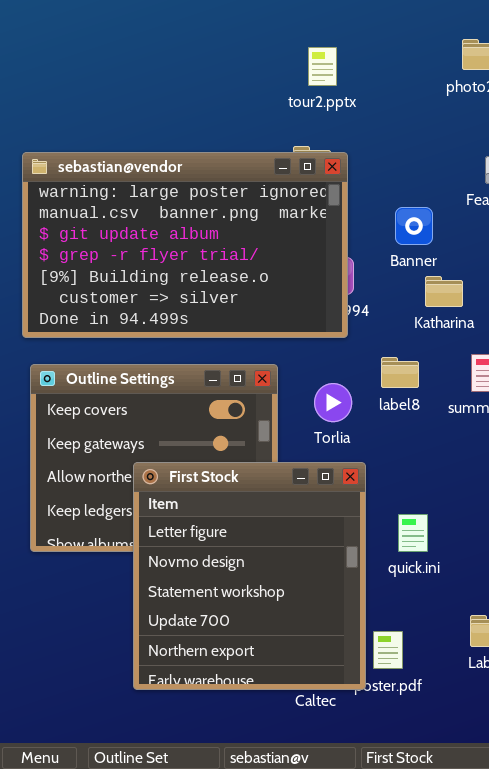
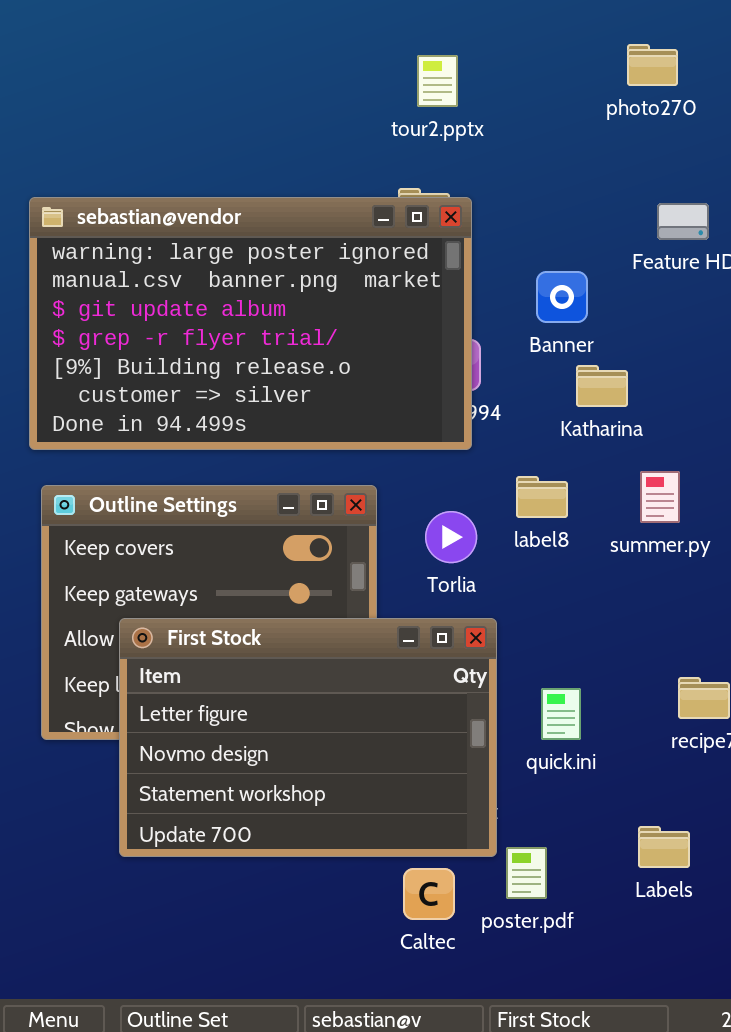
First Stock: [133,462,366,690] -> [119,618,497,857], resized

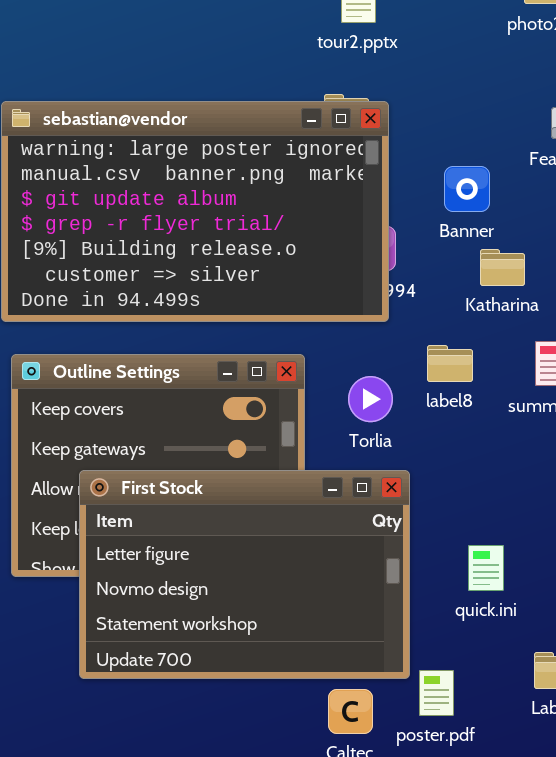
quick.ini: [541,688,581,740] -> [468,545,504,591], moved

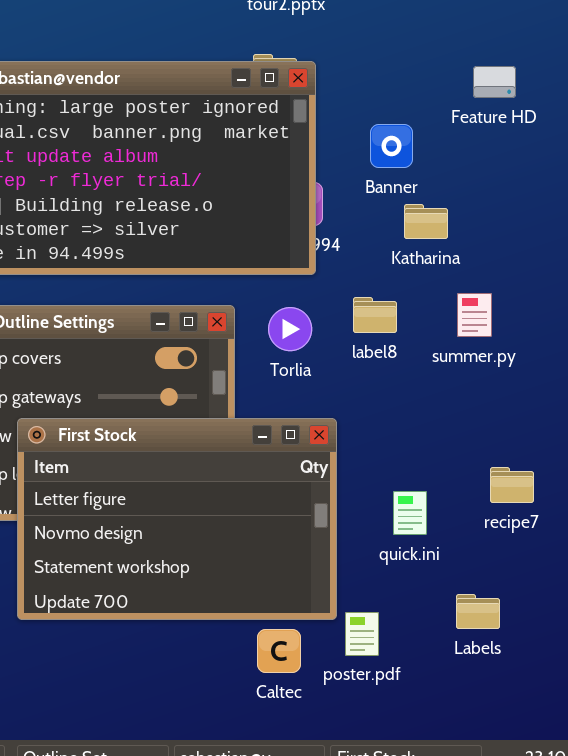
Torlia: [348,376,393,422] -> [268,307,312,351], moved

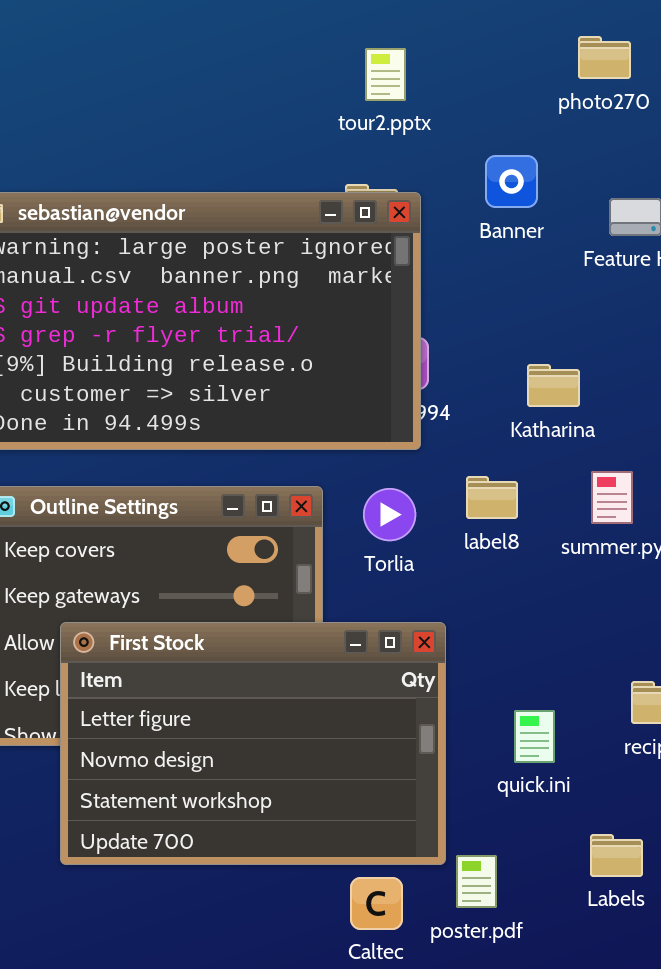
Banner: [370,124,413,168] -> [485,155,538,208], moved

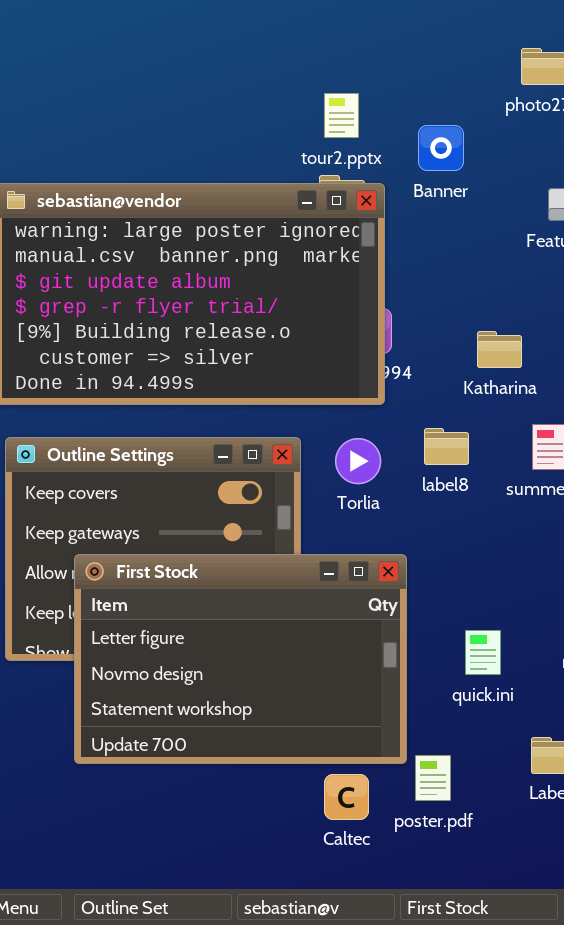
tour2.pptx: [365,48,406,101] -> [324,93,359,138], moved
Banner: [485,155,538,208] -> [418,125,464,171], moved

